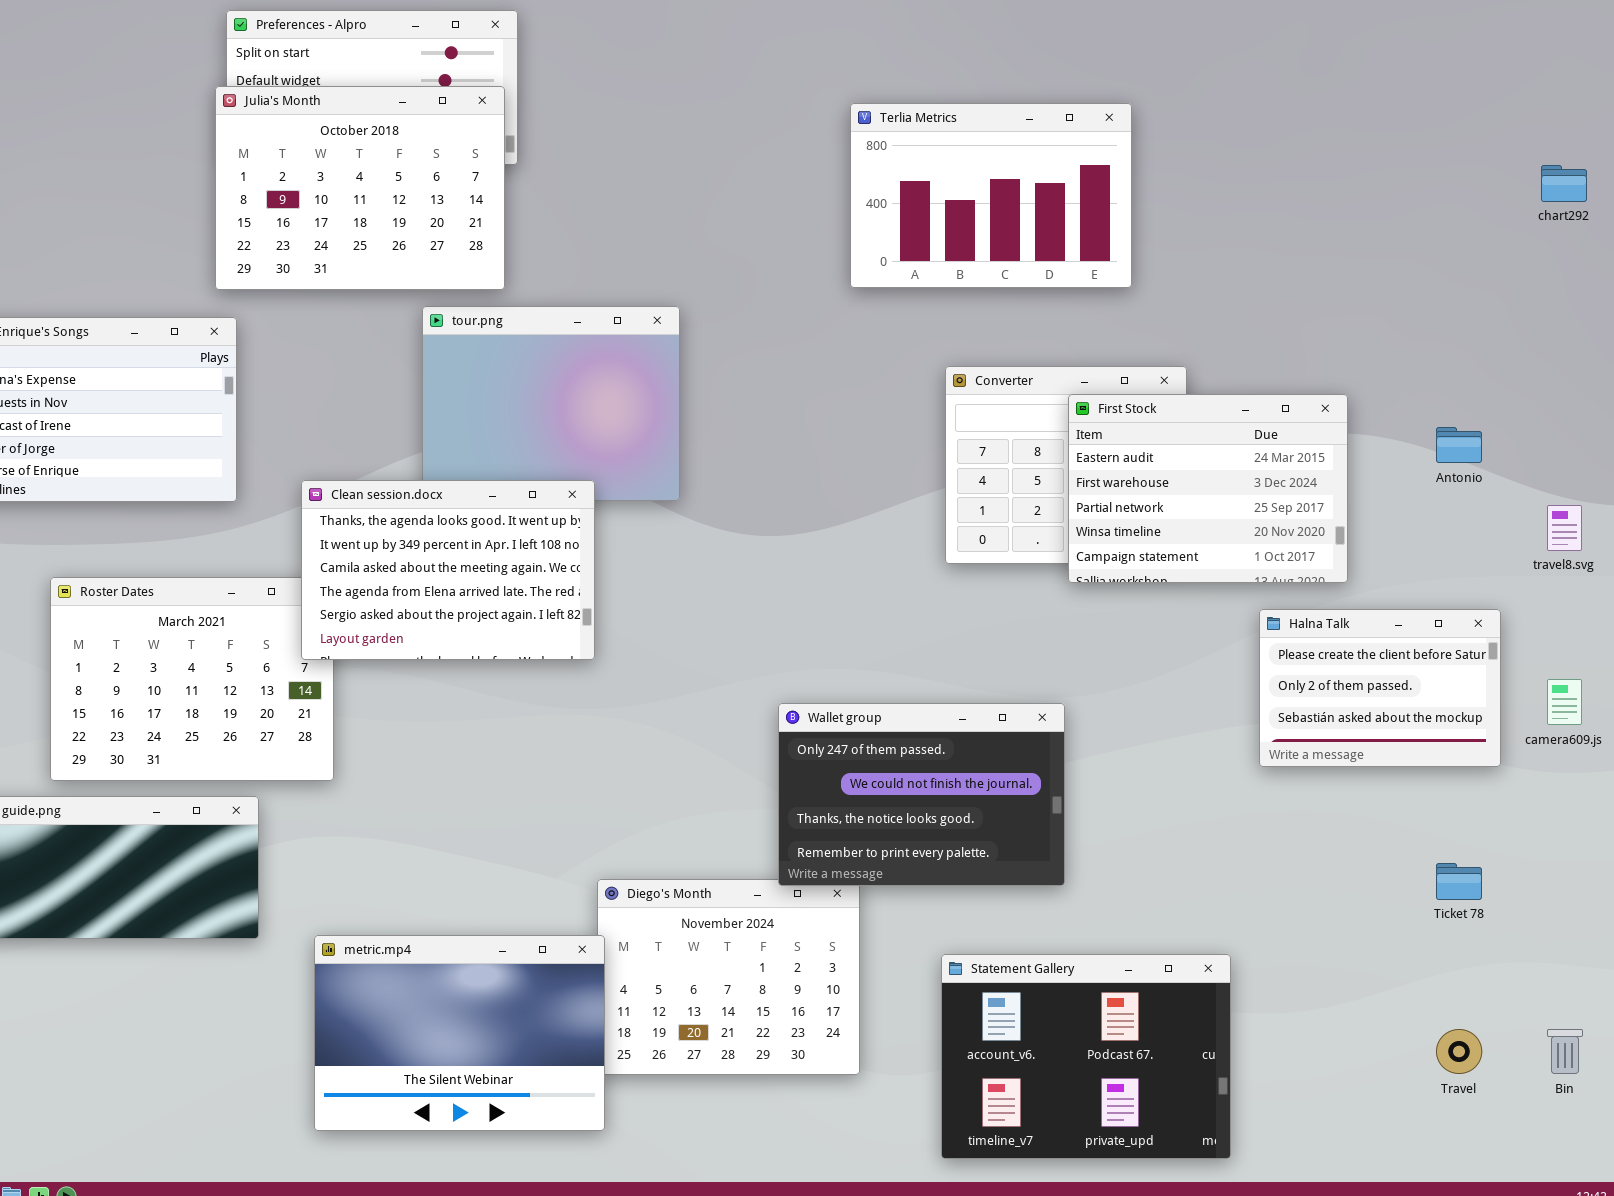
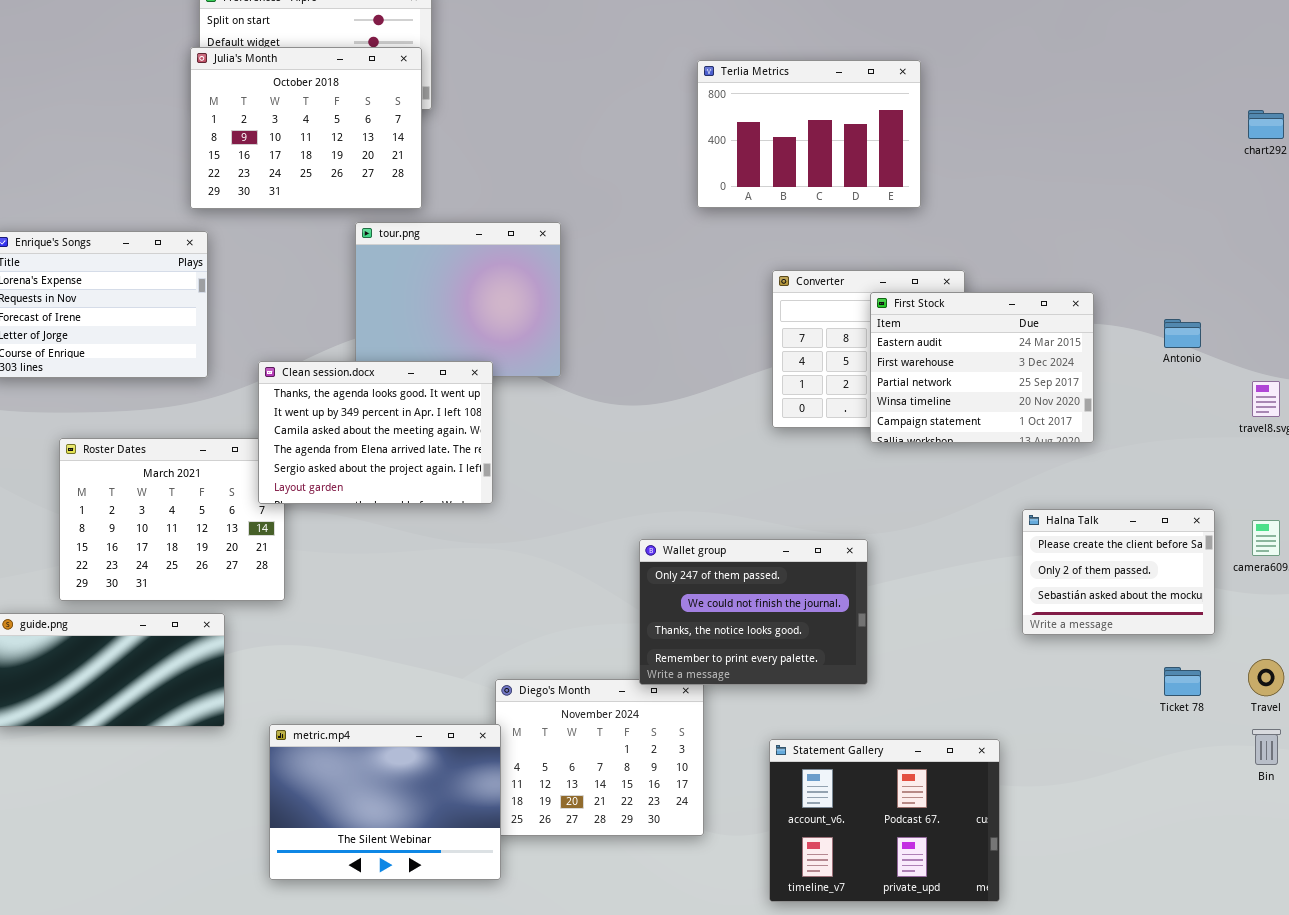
Halna Talk: [1259,609,1501,767] -> [1022,509,1215,635], moved
Travel: [1436,1029,1482,1074] -> [1248,659,1284,696], moved
Bin: [1547,1029,1583,1074] -> [1252,729,1281,765], moved

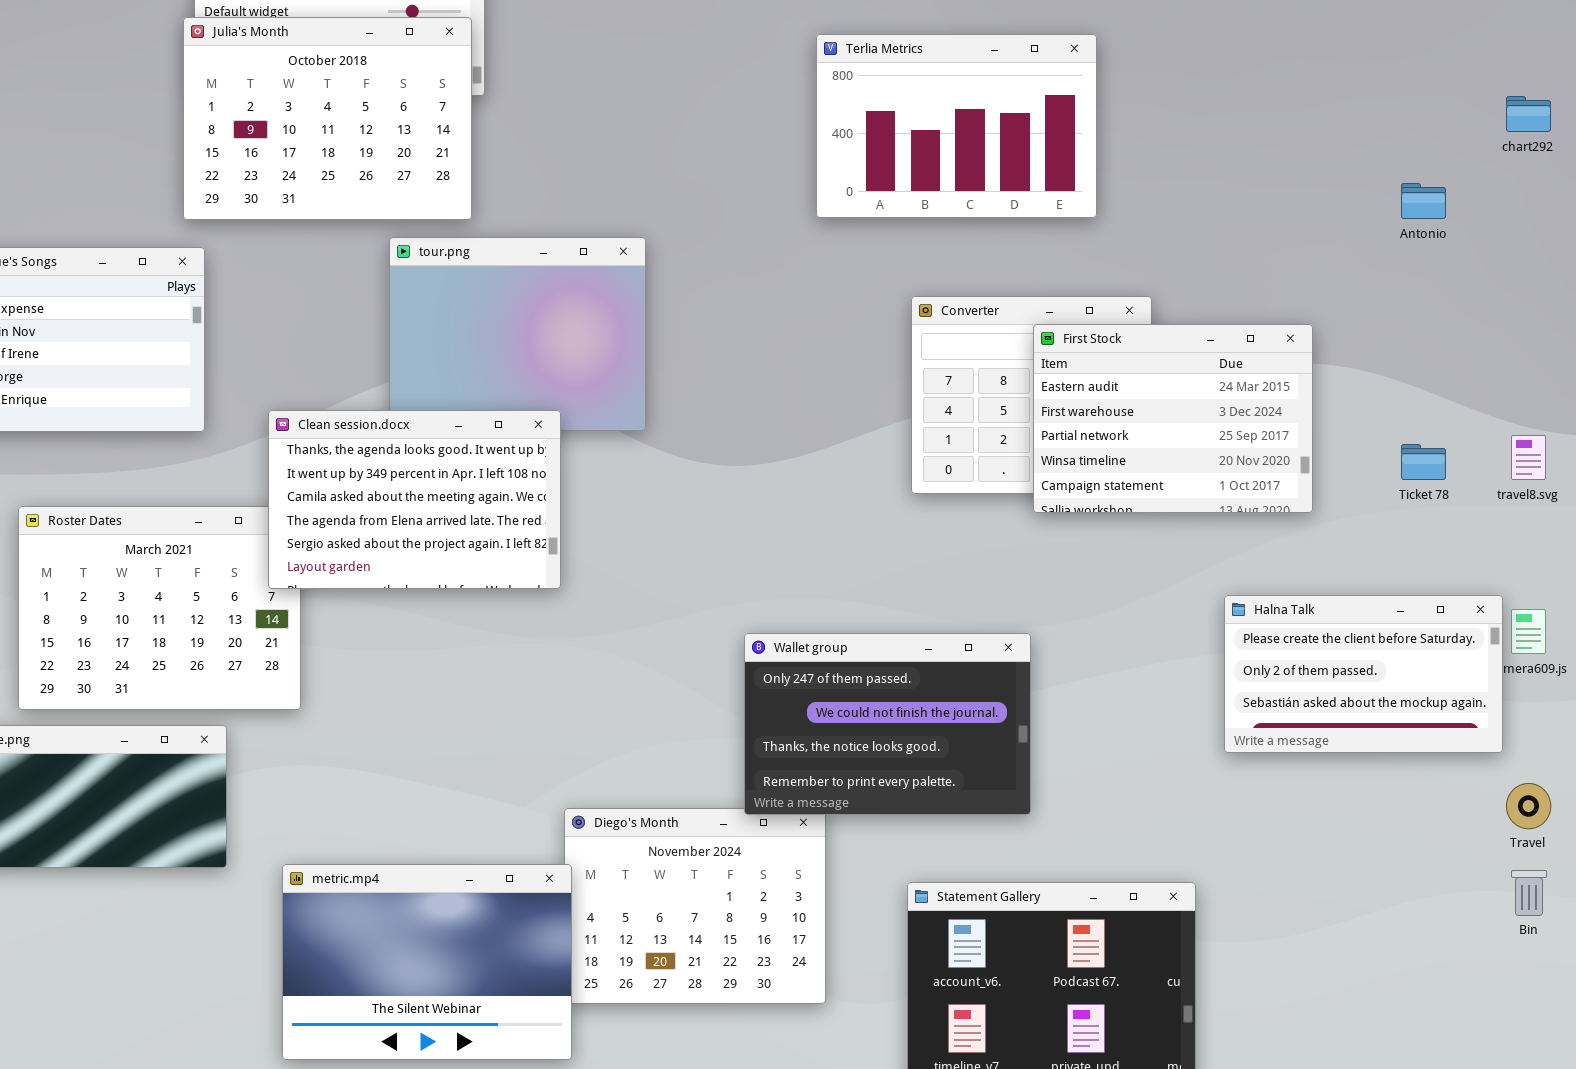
Antonio: [1164,319,1201,348] -> [1401,183,1446,219], moved
Halna Talk: [1022,509,1215,635] -> [1224,595,1503,753], resized
Ticket 78: [1164,667,1201,696] -> [1401,444,1446,480], moved

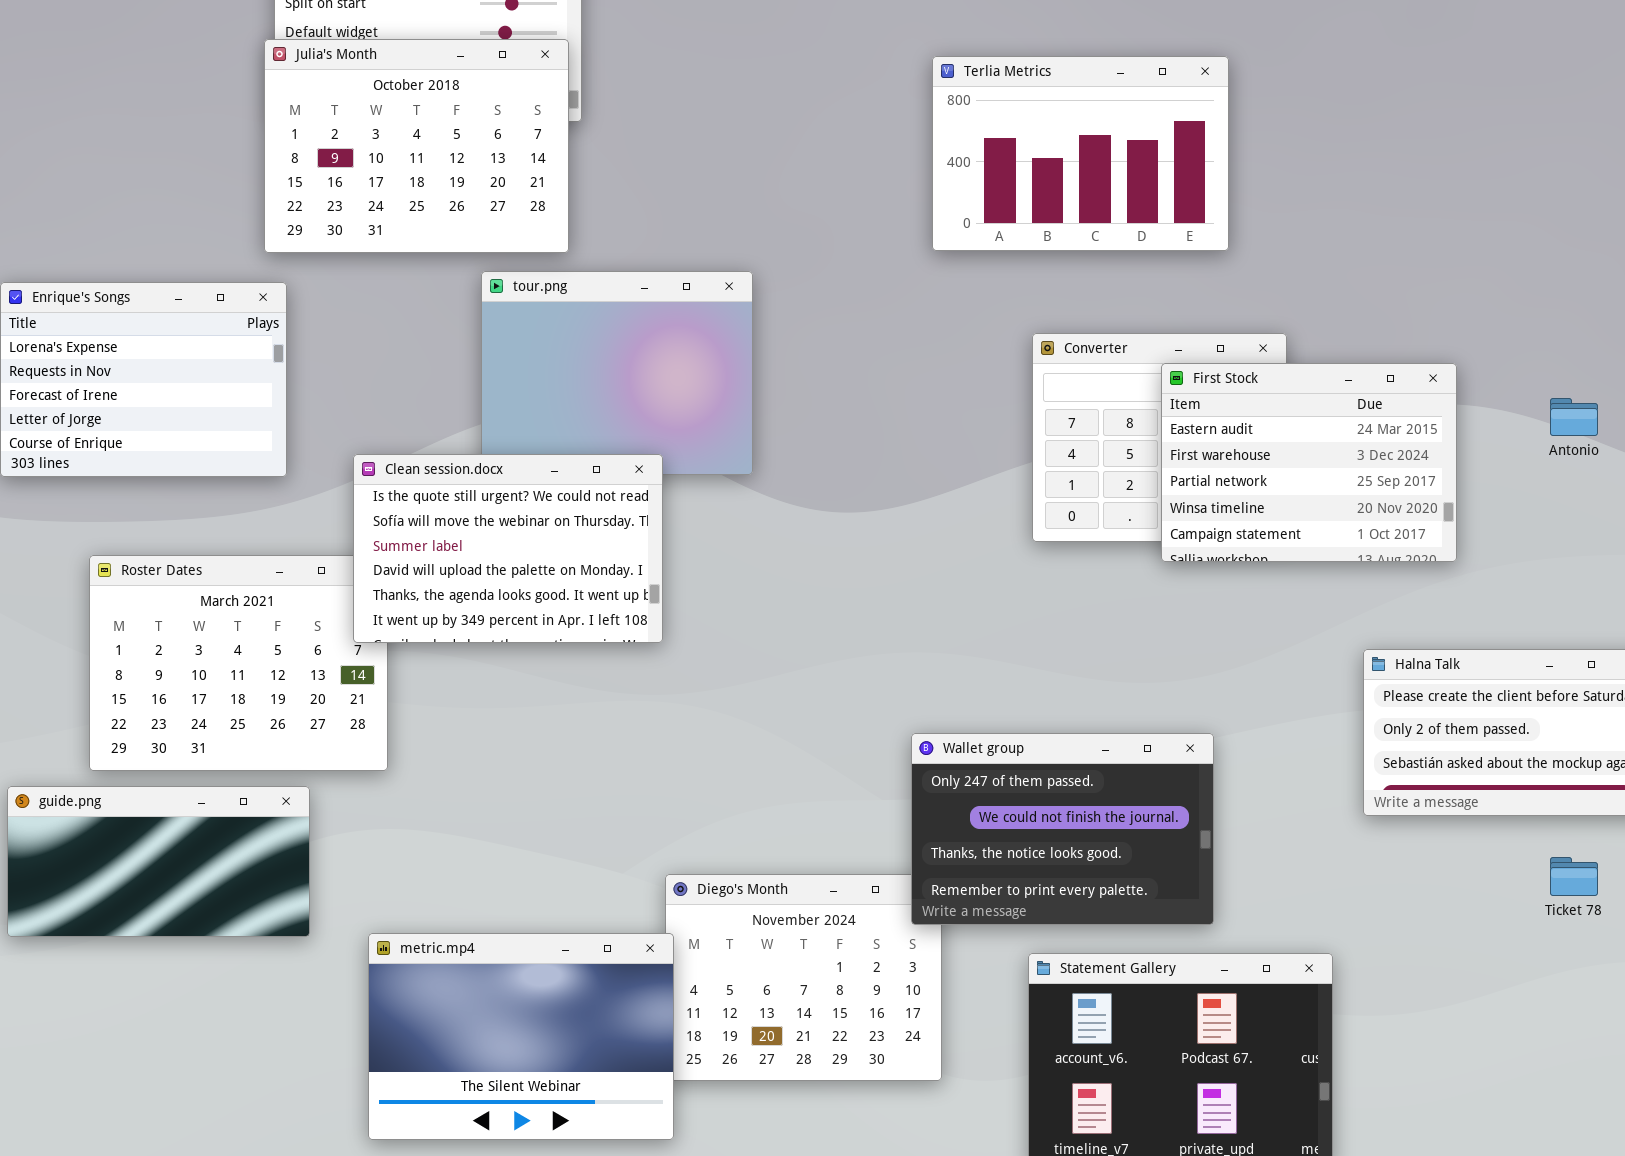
Antonio: [1401,183,1446,219] -> [1550,398,1598,436], moved
Clean session.docx: [268,410,561,589] -> [353,454,663,643], scrolled up 4 rows
Ticket 78: [1401,444,1446,480] -> [1550,857,1598,896], moved
Wallet group: [744,633,1031,815] -> [911,733,1214,925], moved

